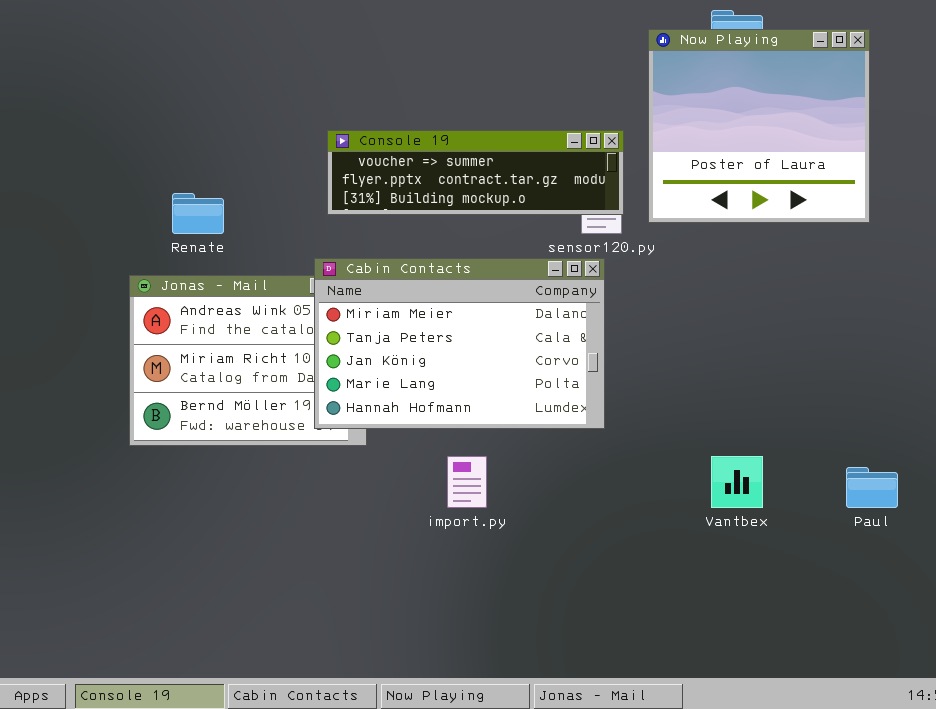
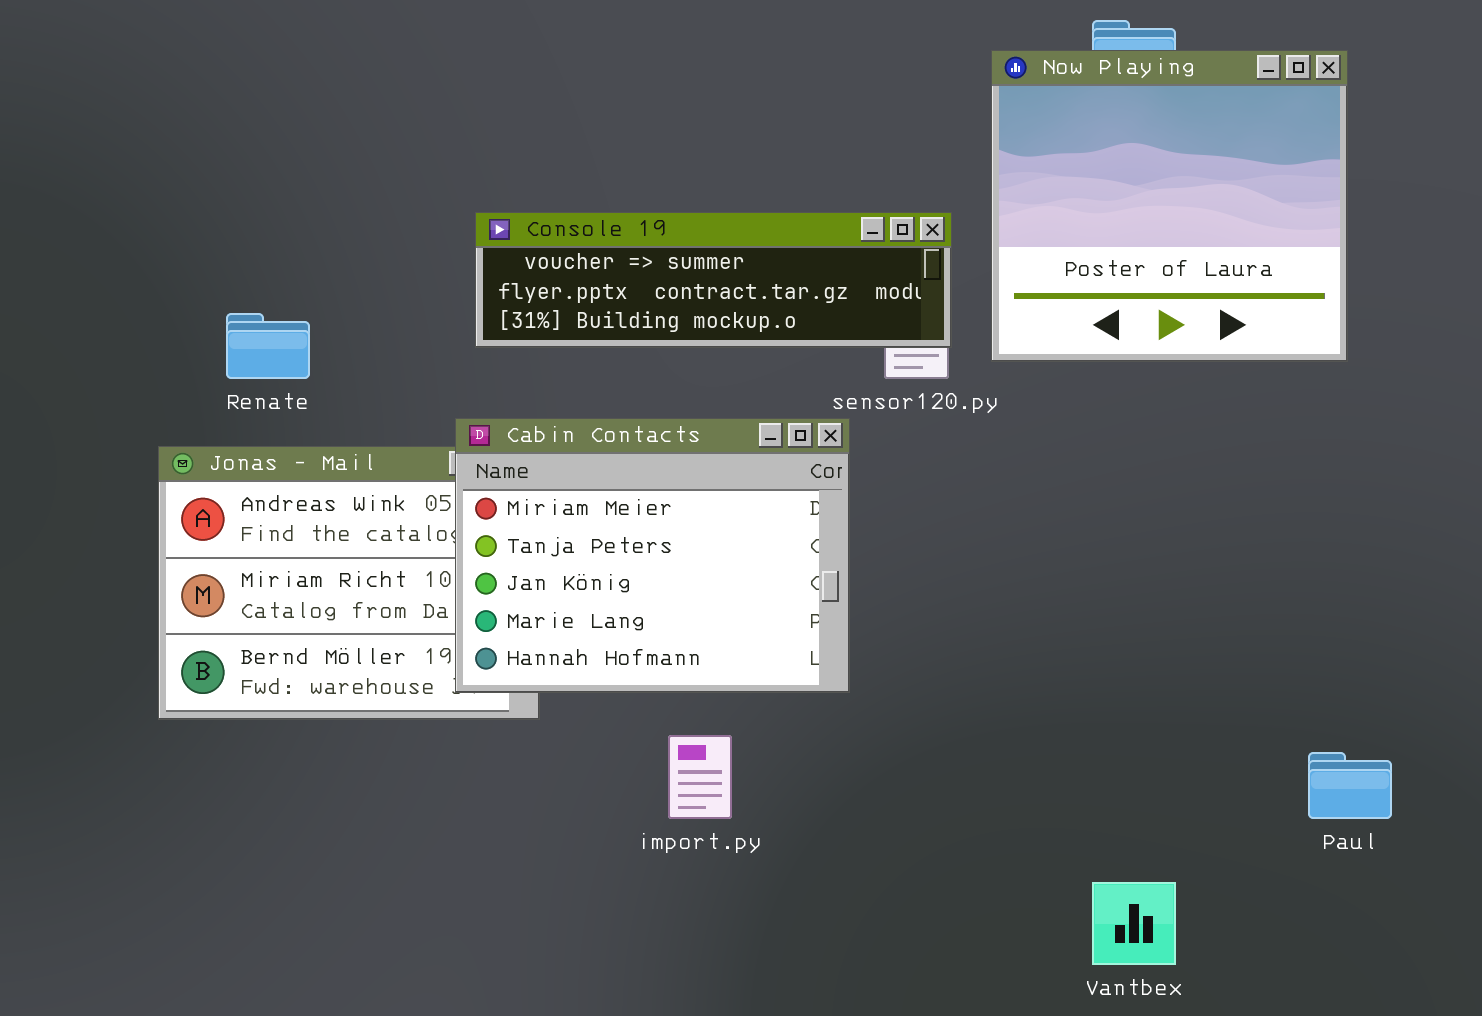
Cabin Contacts: [314,258,605,429] -> [455,418,850,693], resized
Vantbex: [711,456,763,508] -> [1092,882,1176,965], moved

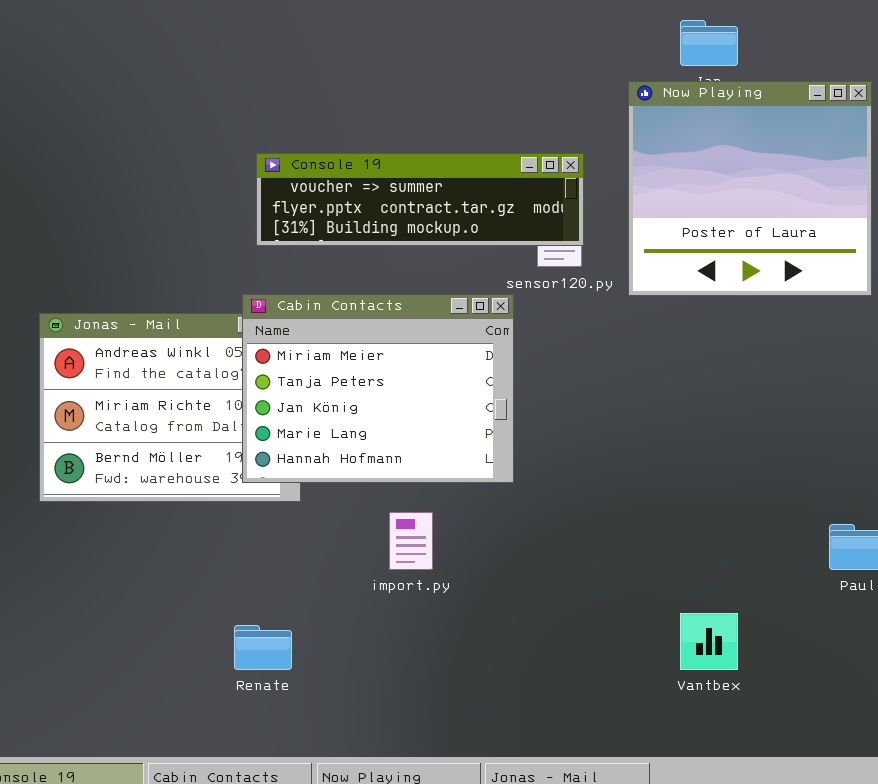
Now Playing: [991,50,1348,362] -> [628,81,872,296], moved
Renate: [226,313,310,379] -> [234,625,292,670], moved

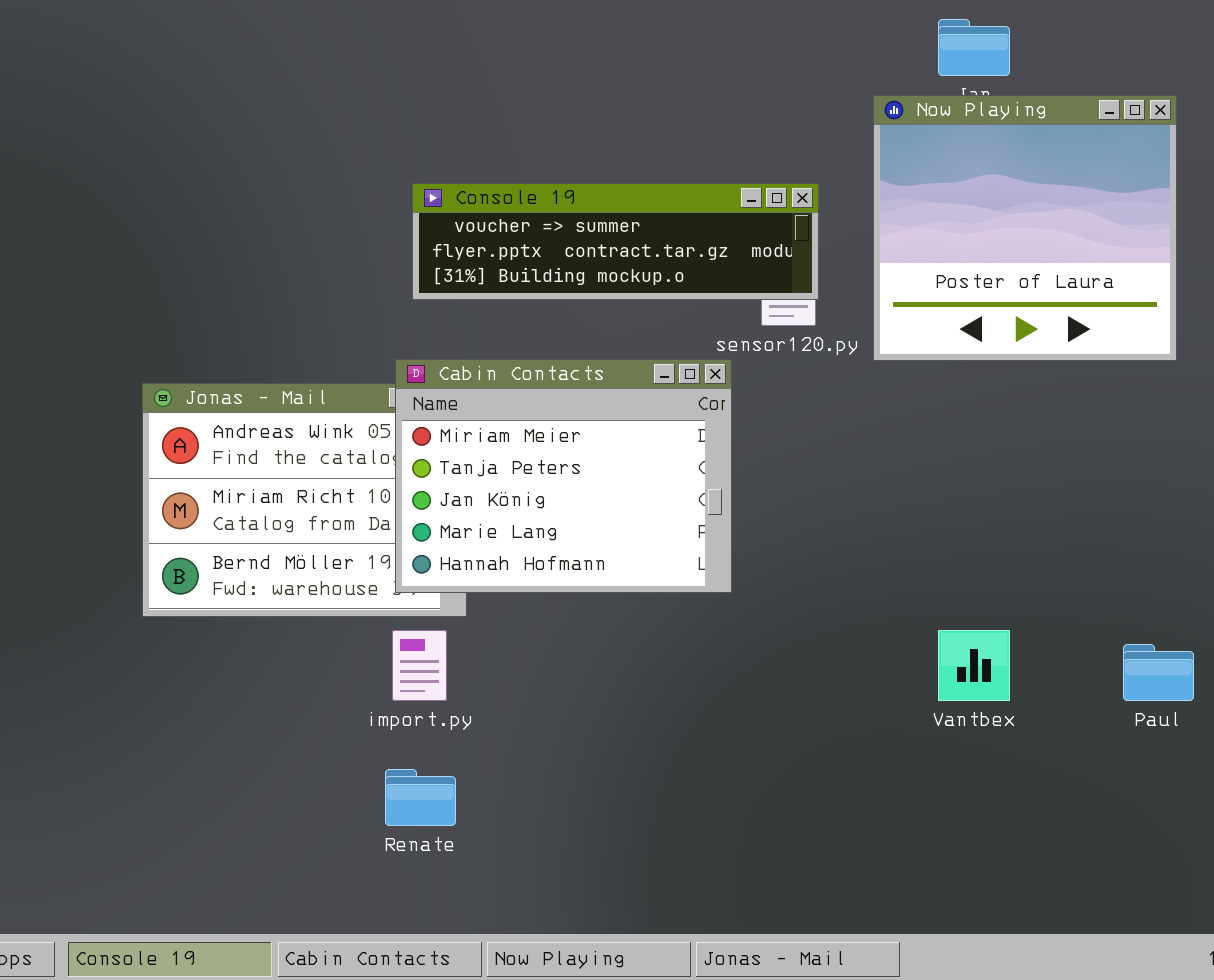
import.py: [389,512,433,570] -> [392,630,447,701], moved
Vantbex: [680,613,738,670] -> [938,630,1010,701], moved

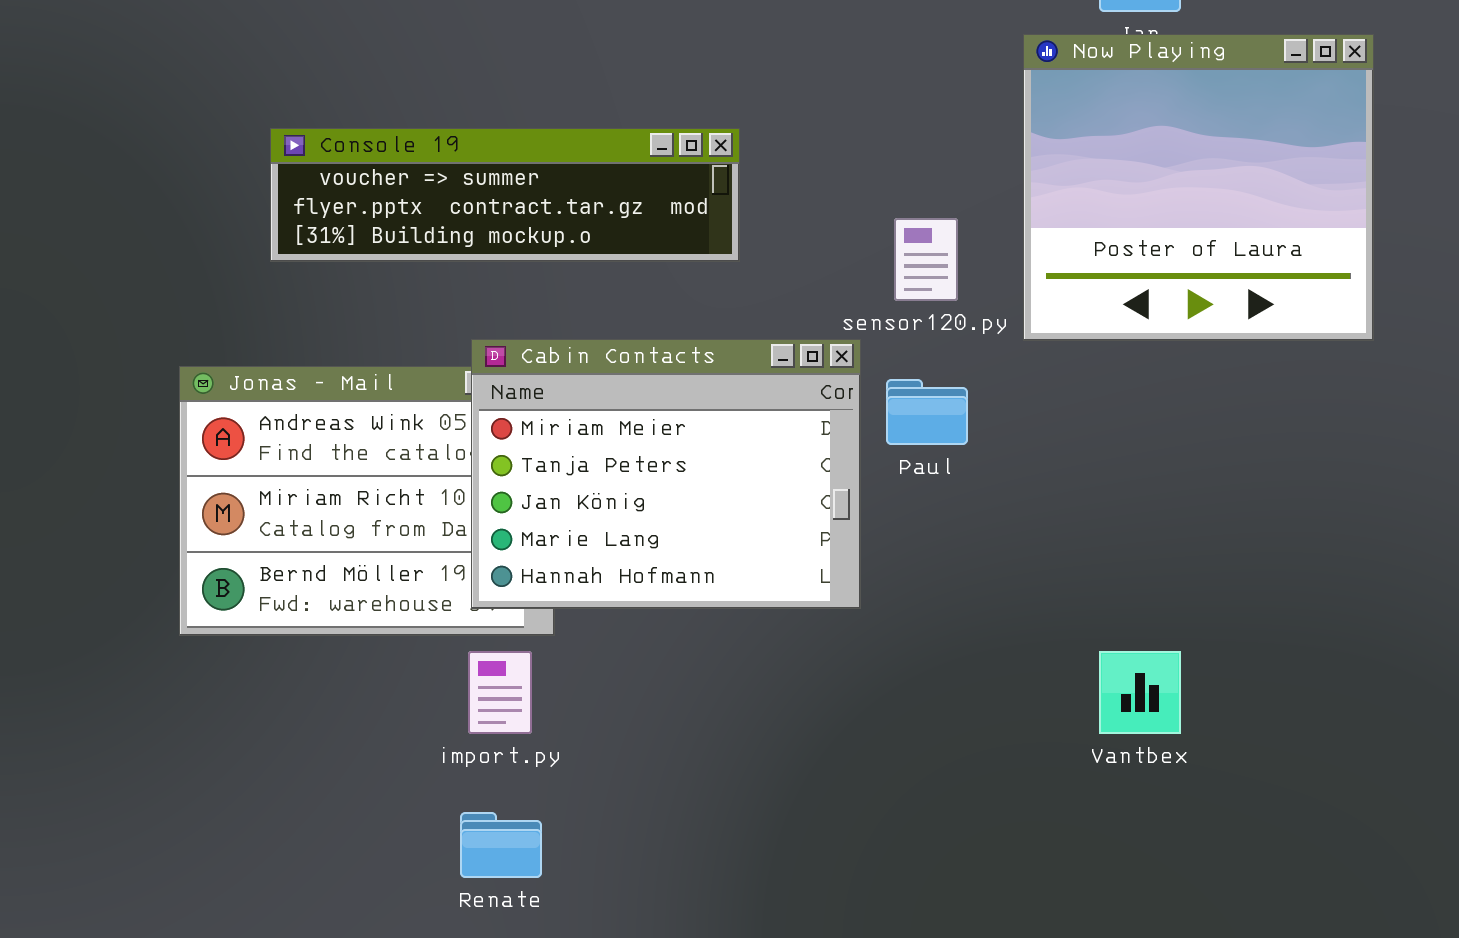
Console 19: [412,183,819,300] -> [270,128,740,262], moved
Paul: [1123,644,1194,701] -> [886,379,968,445], moved

